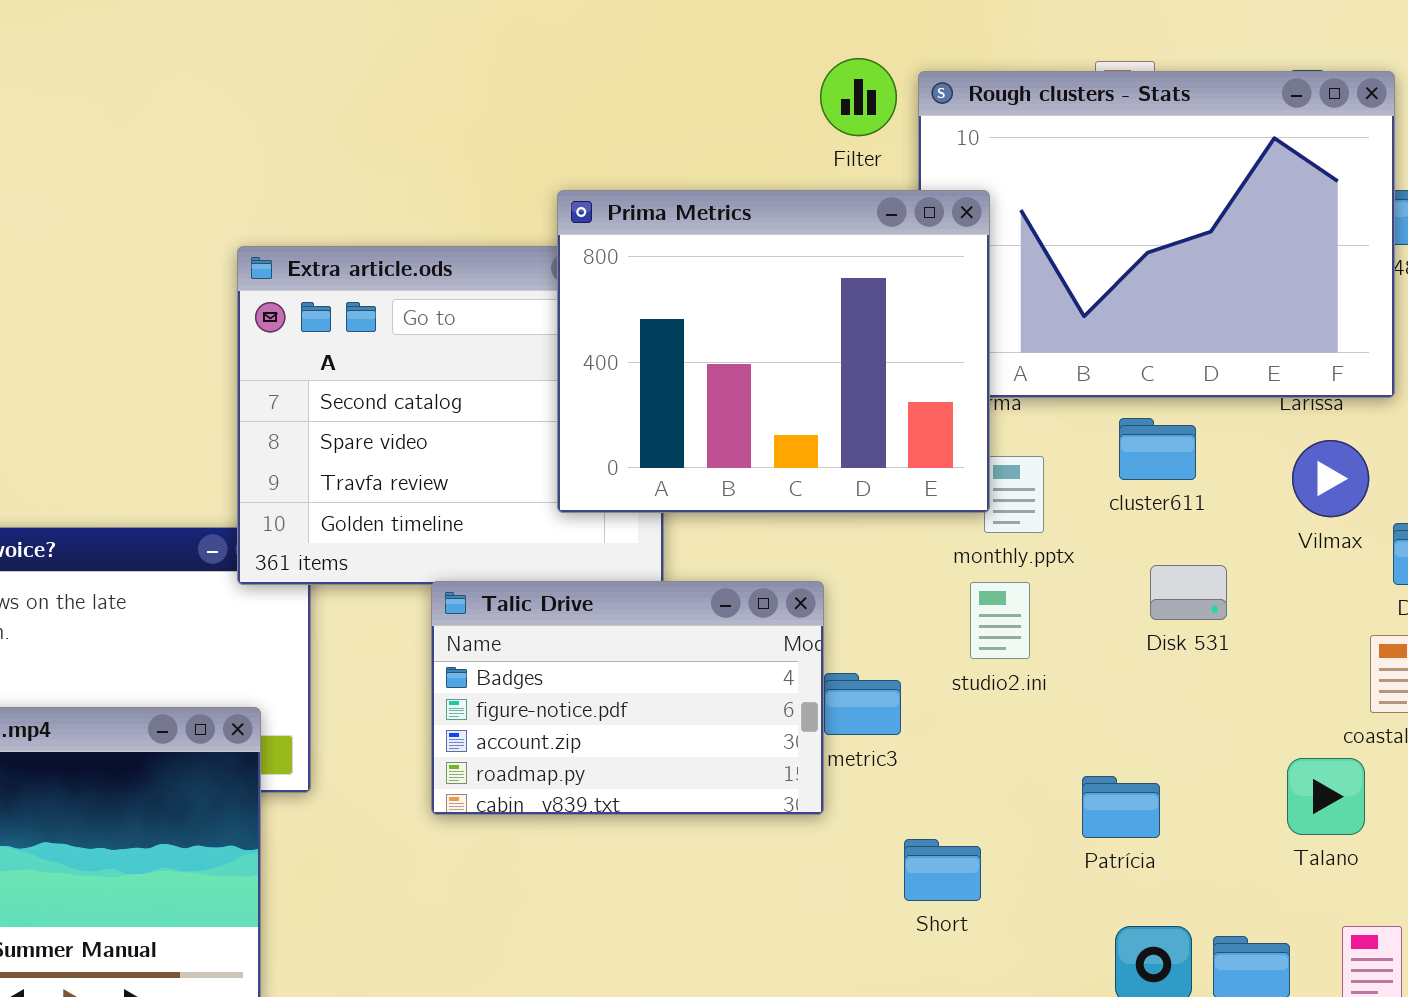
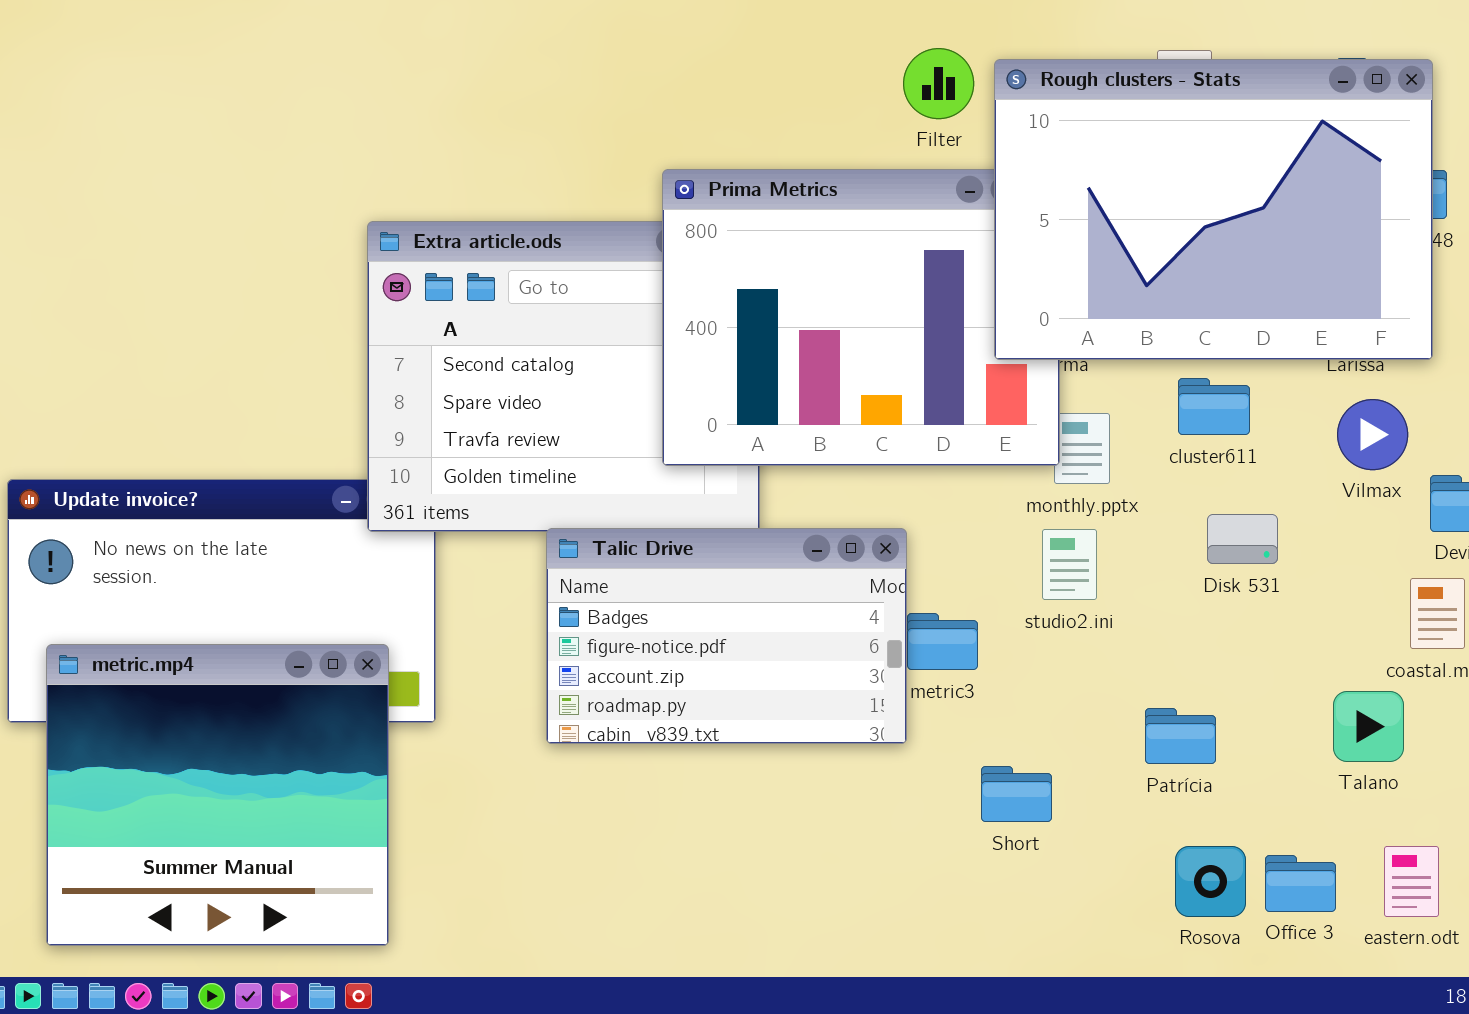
Rough clusters - Stats: [918,71,1395,398] -> [994,59,1433,360], raised

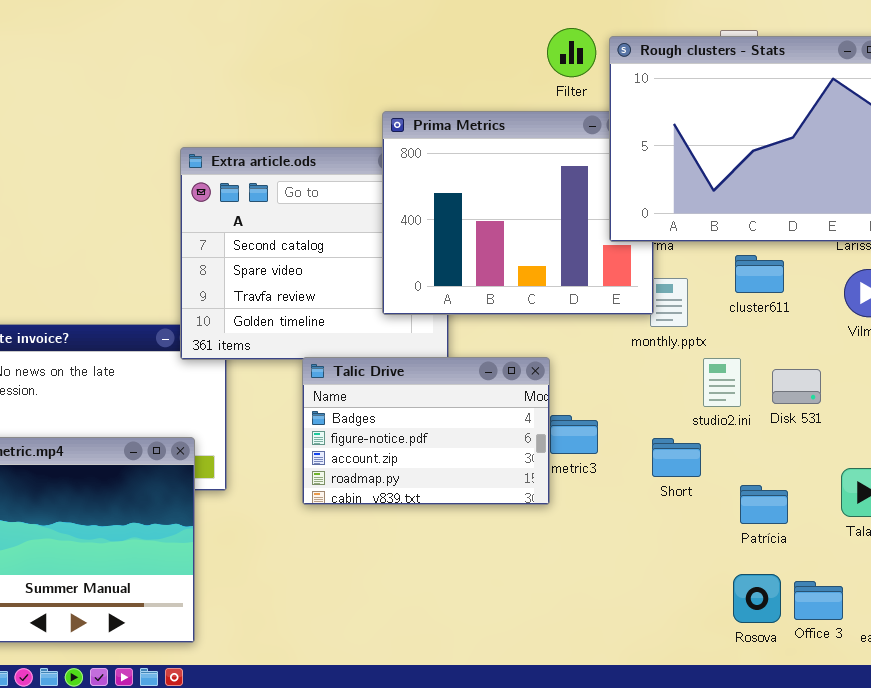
Disk 531: [1207,514,1278,564] -> [772,369,821,404], moved
studio2.ini: [1042,529,1097,600] -> [703,358,741,407], moved
Patrícia: [1145,708,1216,764] -> [740,485,788,524], moved
Short: [981,766,1052,822] -> [652,438,701,477], moved

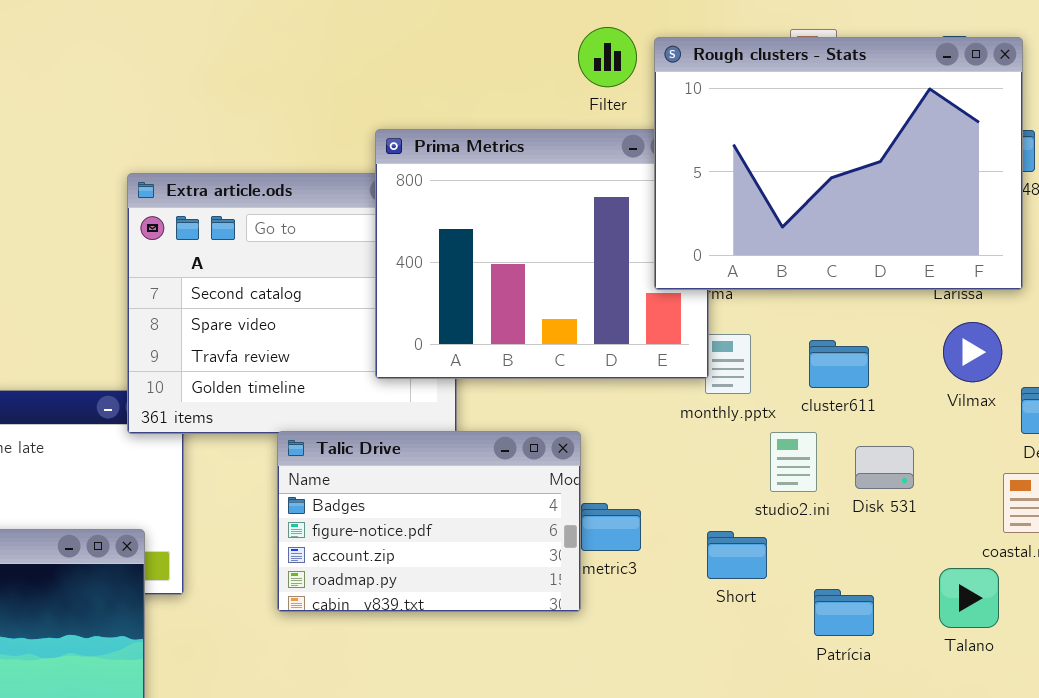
cluster611: [735,255,784,293] -> [809,340,869,388], moved

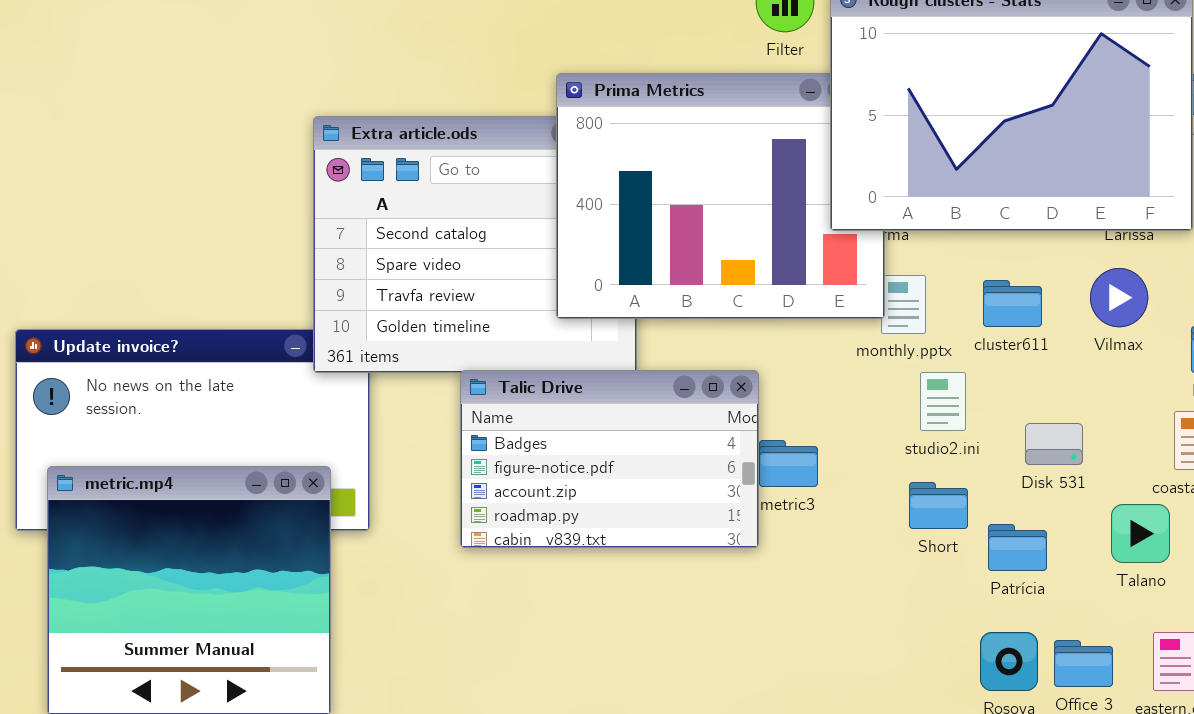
Vilmax: [943,322,1002,382] -> [1090,268,1148,327], moved
studio2.ini: [770,432,817,492] -> [920,372,966,431], moved
Disk 531: [855,446,914,489] -> [1025,423,1083,465], moved
Short: [707,531,767,579] -> [909,482,968,529], moved

